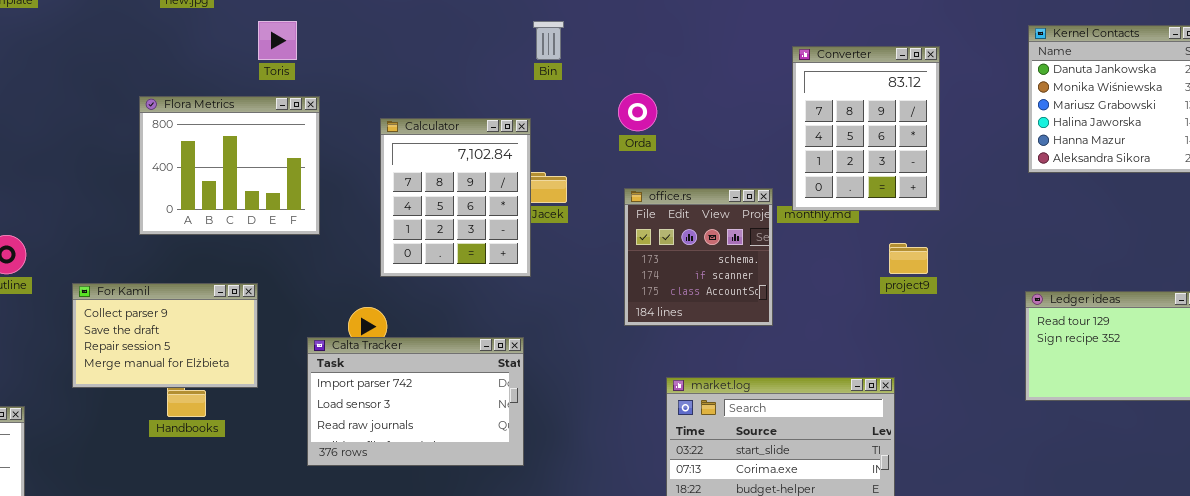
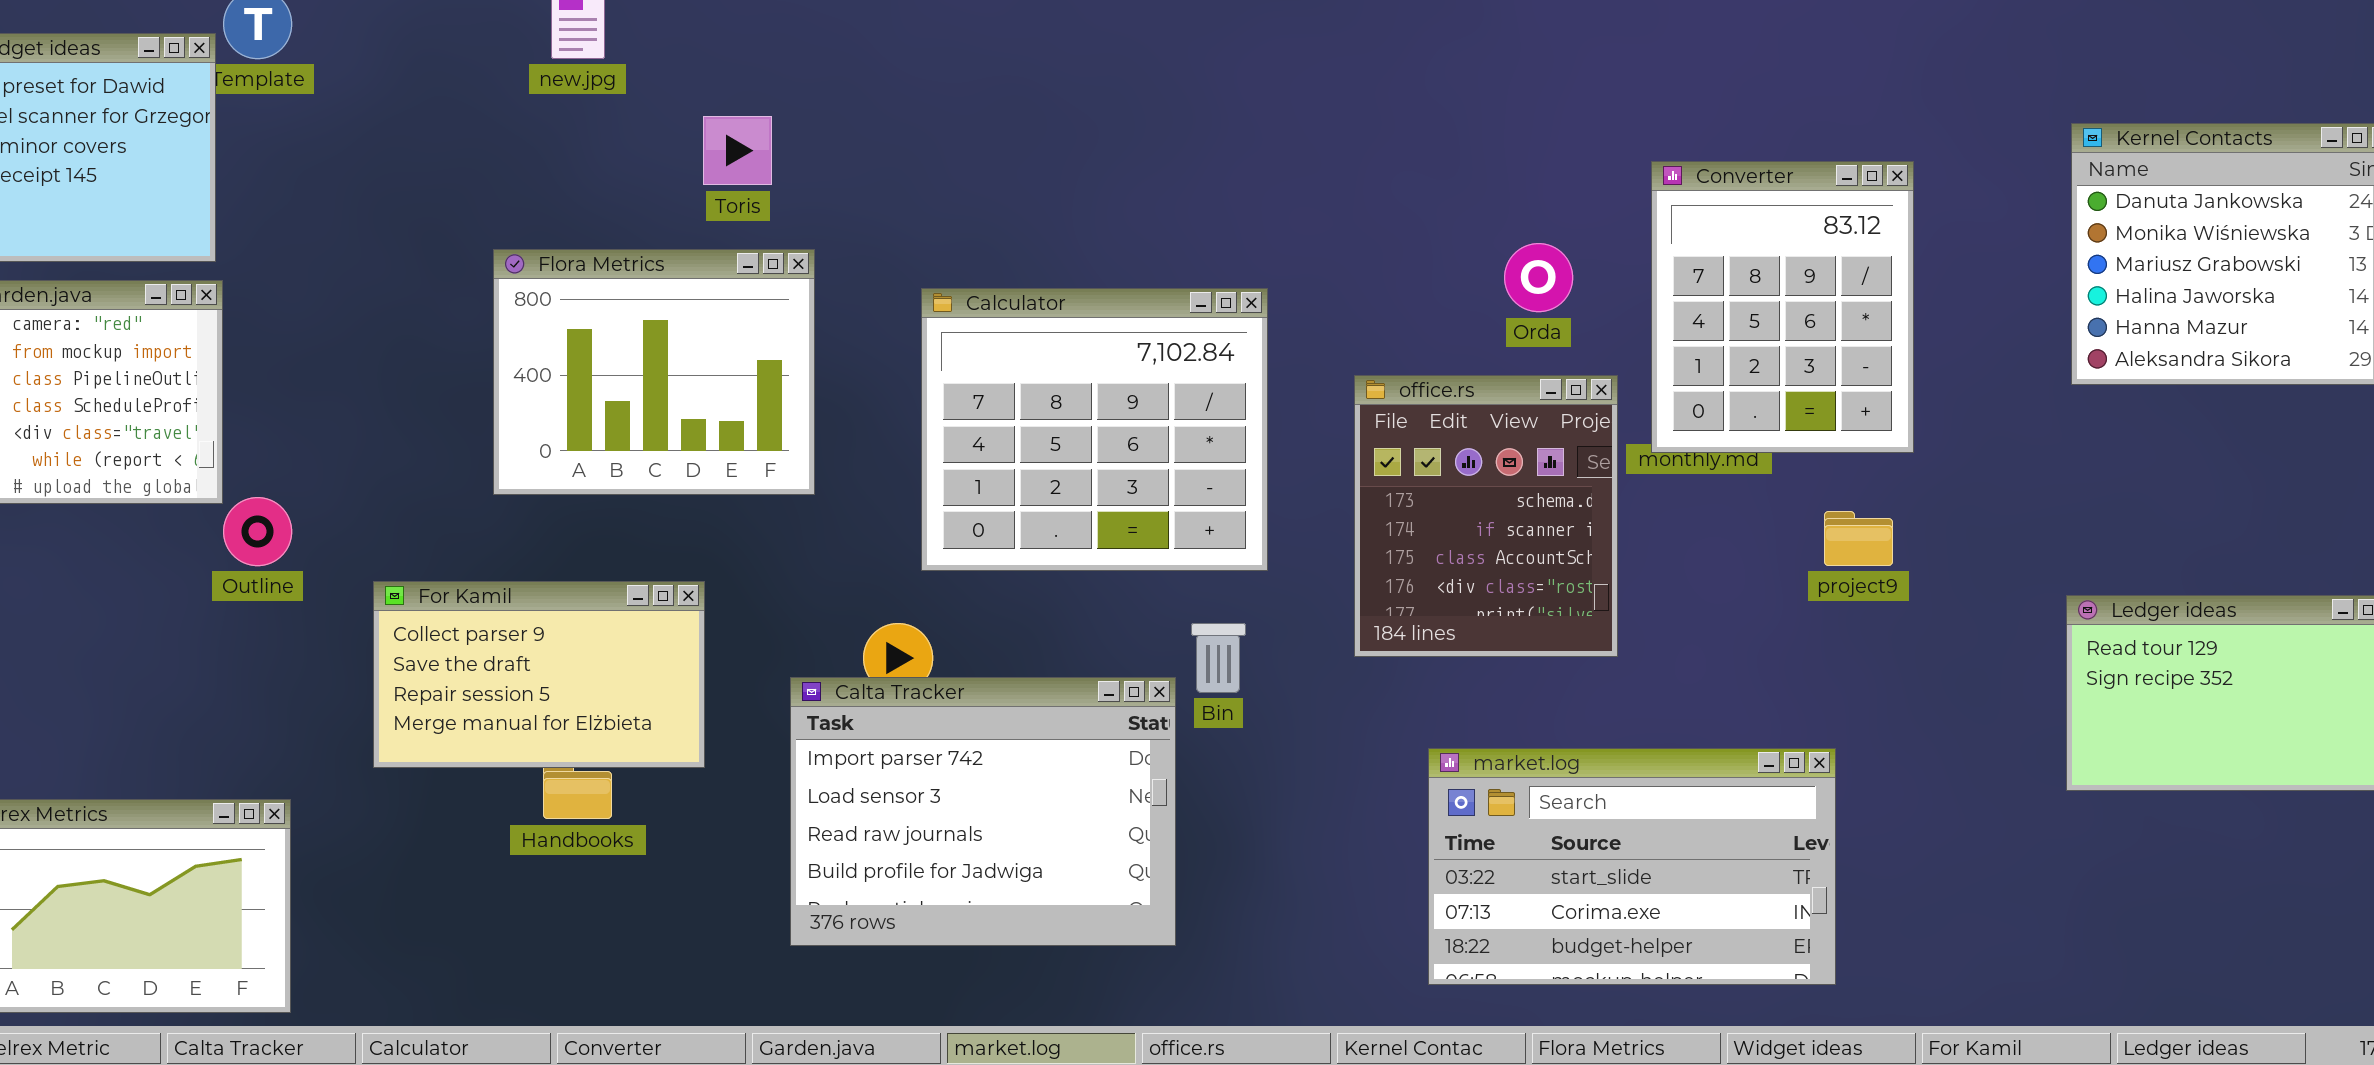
Bin: [533,21,564,60] -> [1191,623,1246,693], moved
Orda: [618,93,657,131] -> [1504,243,1573,312], moved
Calculator: [380,118,531,277] -> [921,288,1268,571], resized
office.rs: [624,188,773,326] -> [1354,375,1618,657], resized
Calta Tracker: [307,337,524,466] -> [790,677,1176,946], resized

